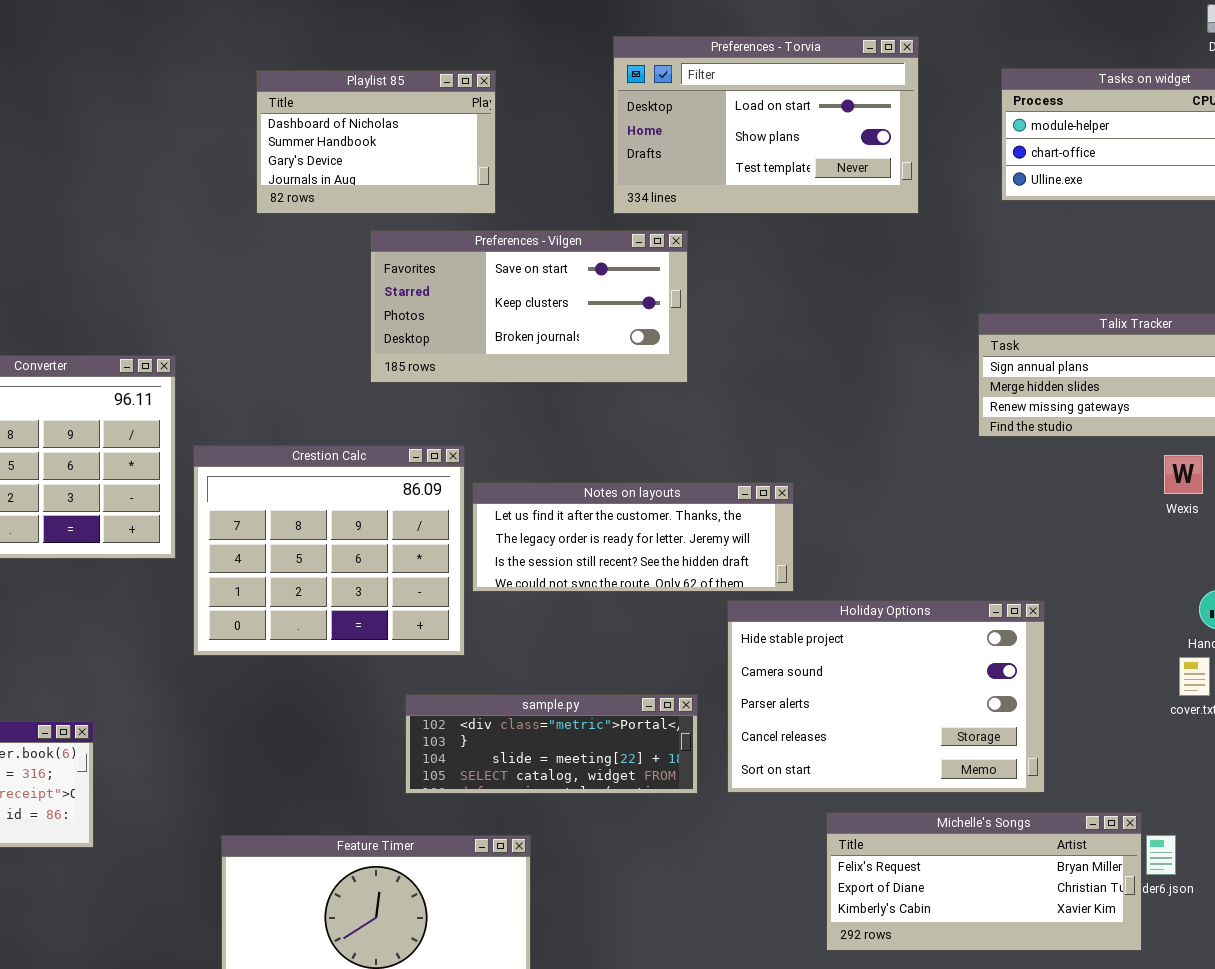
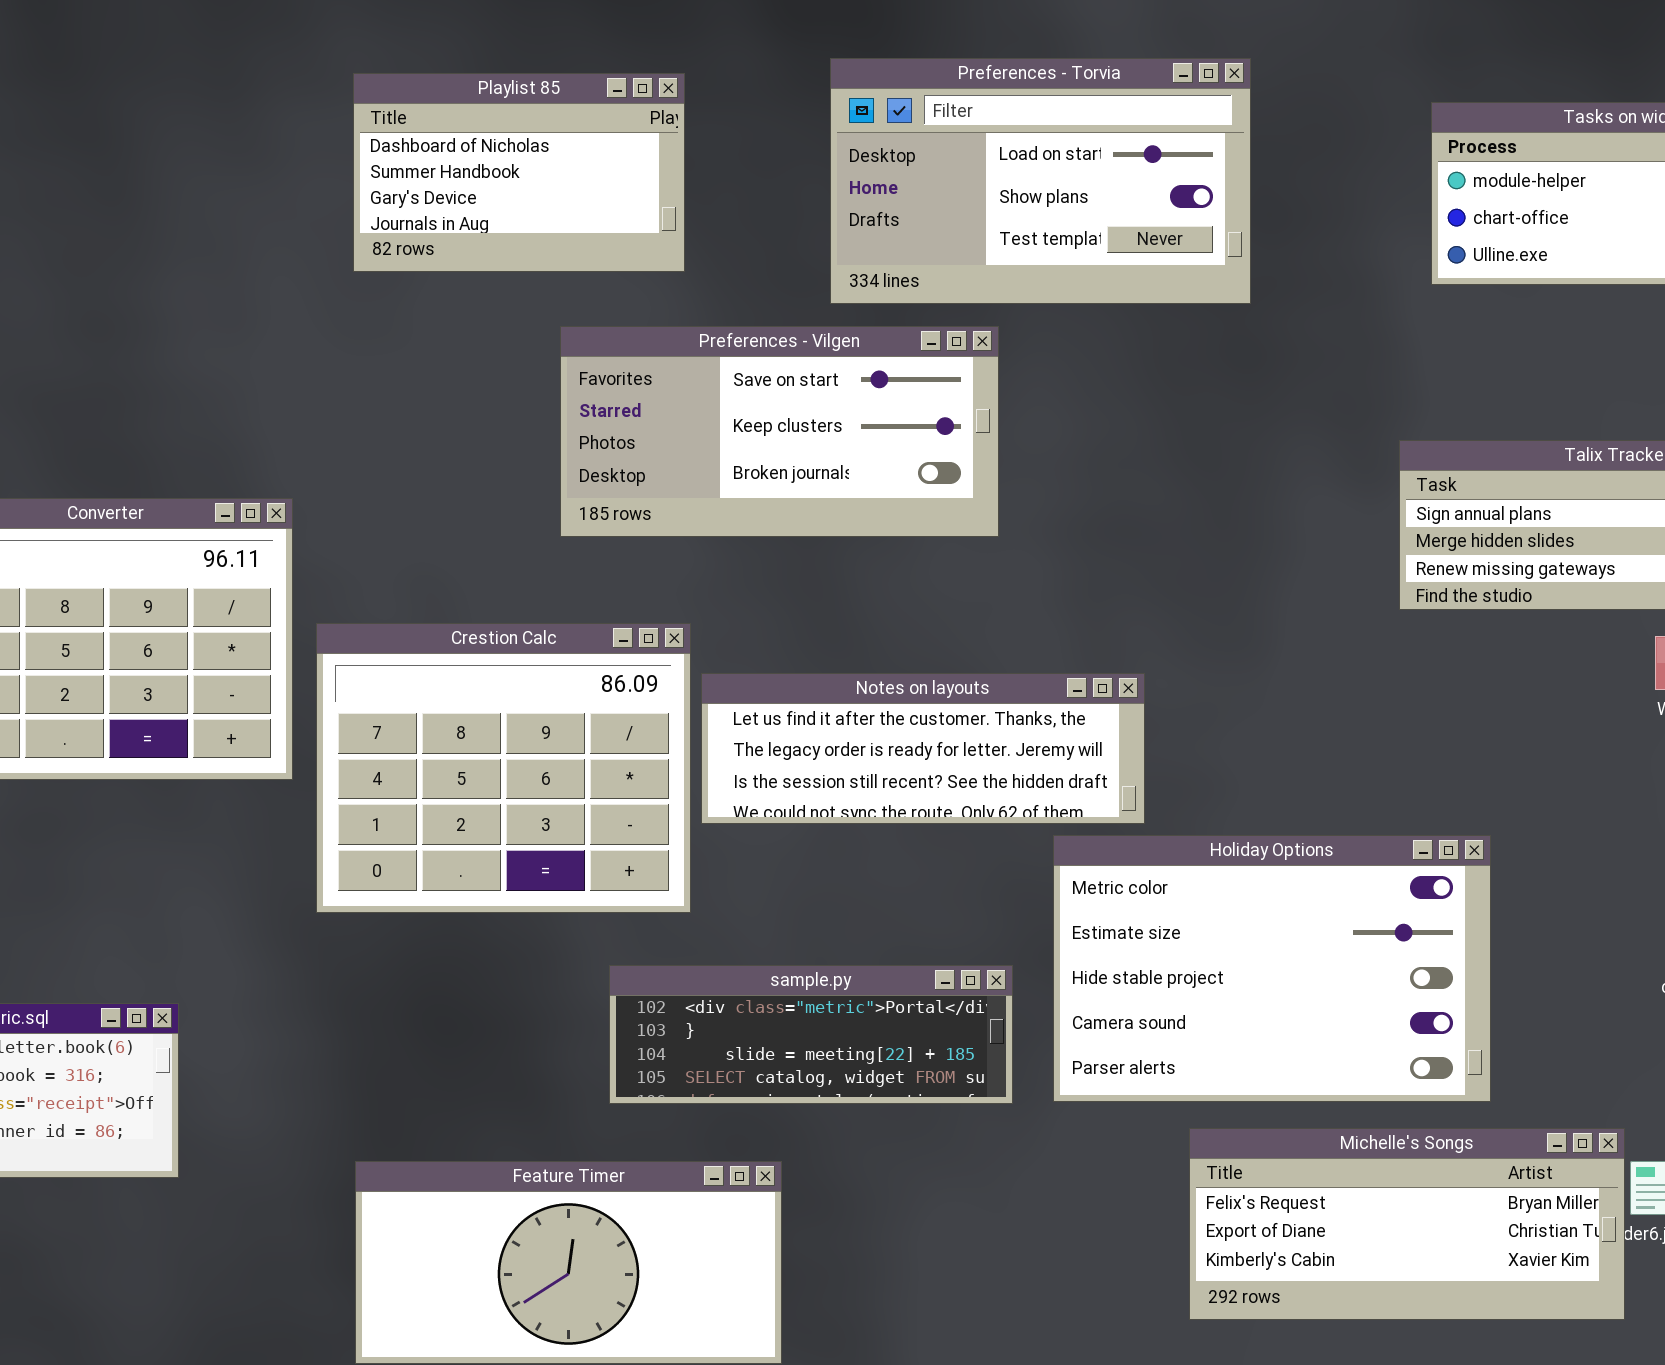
Preferences - Torvia: [613,36,919,214] -> [830,58,1251,304], moved
Playlist 85: [256,70,496,214] -> [353,73,685,272], moved
Holiday Options: [727,600,1045,793] -> [1053,835,1491,1102], scrolled up 2 rows

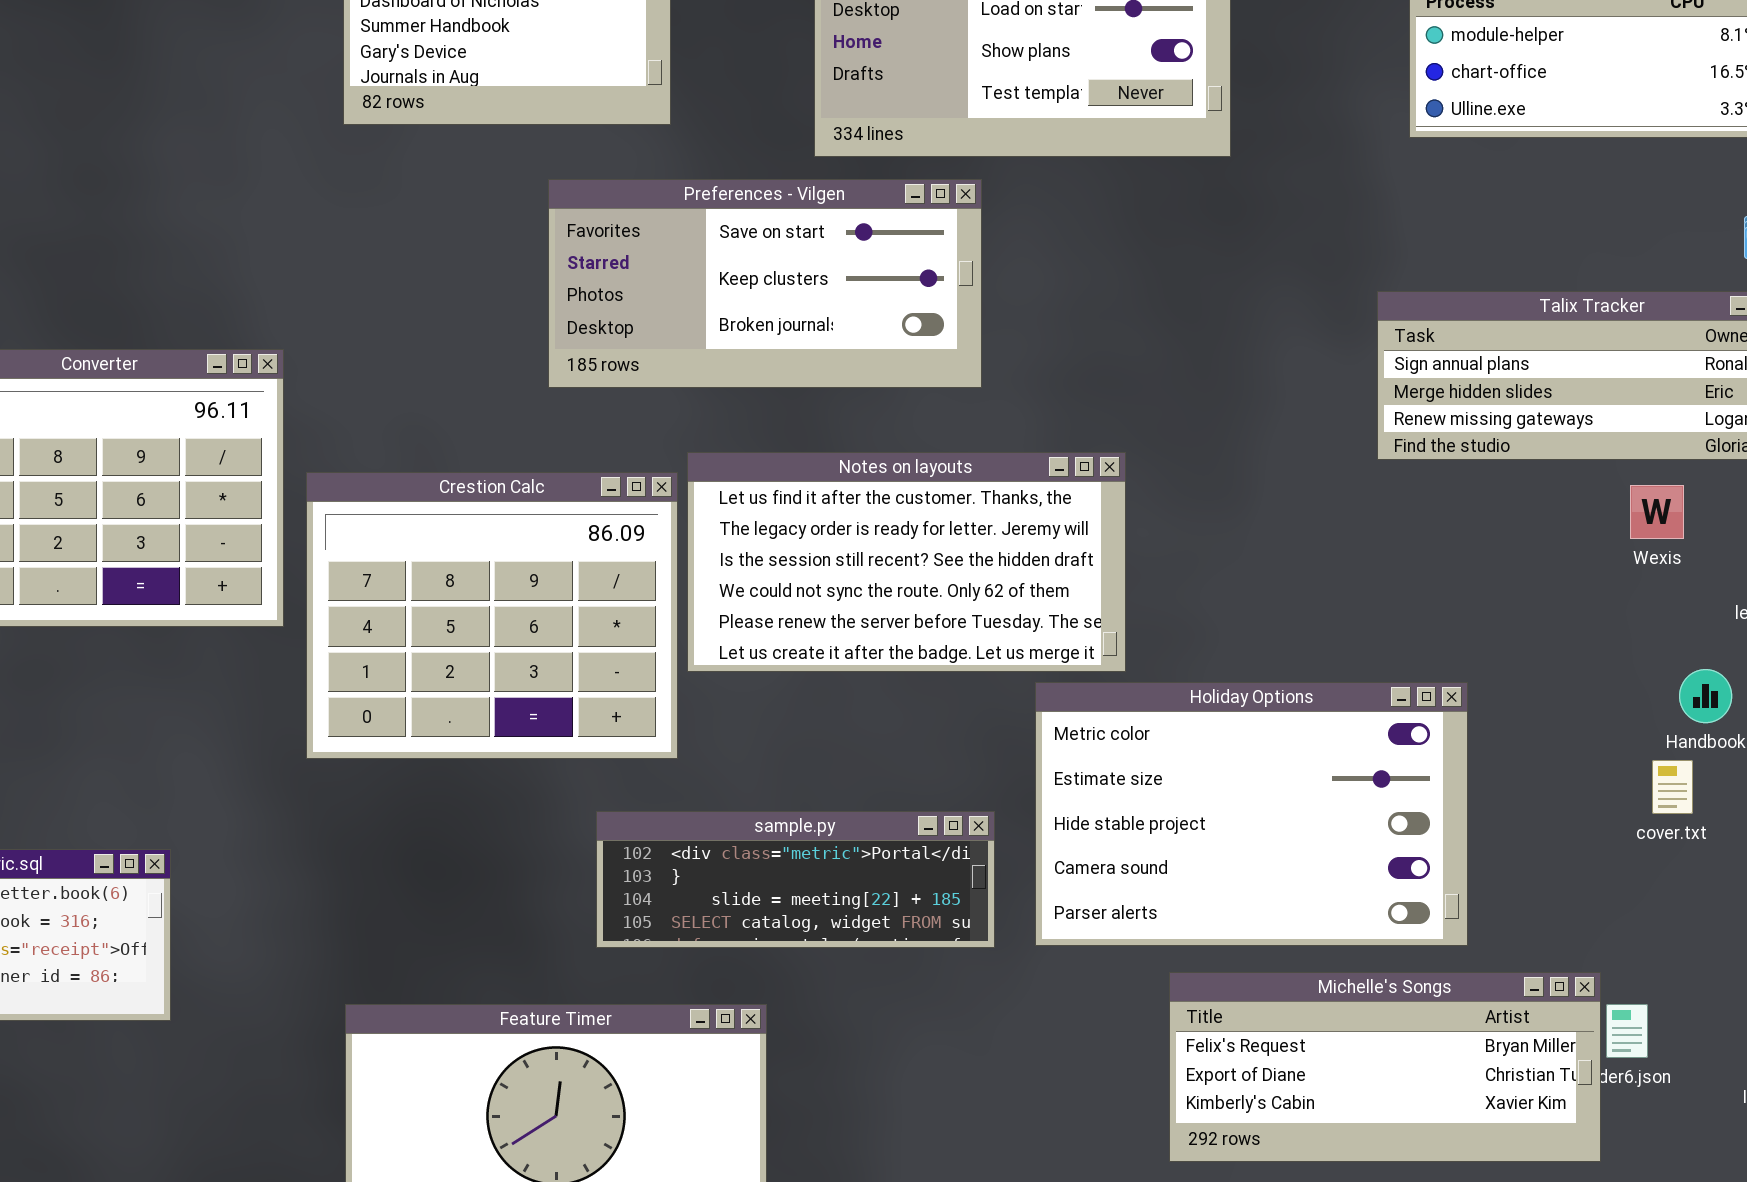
Notes on layouts: [701,673,1145,824] -> [687,452,1126,672], resized

